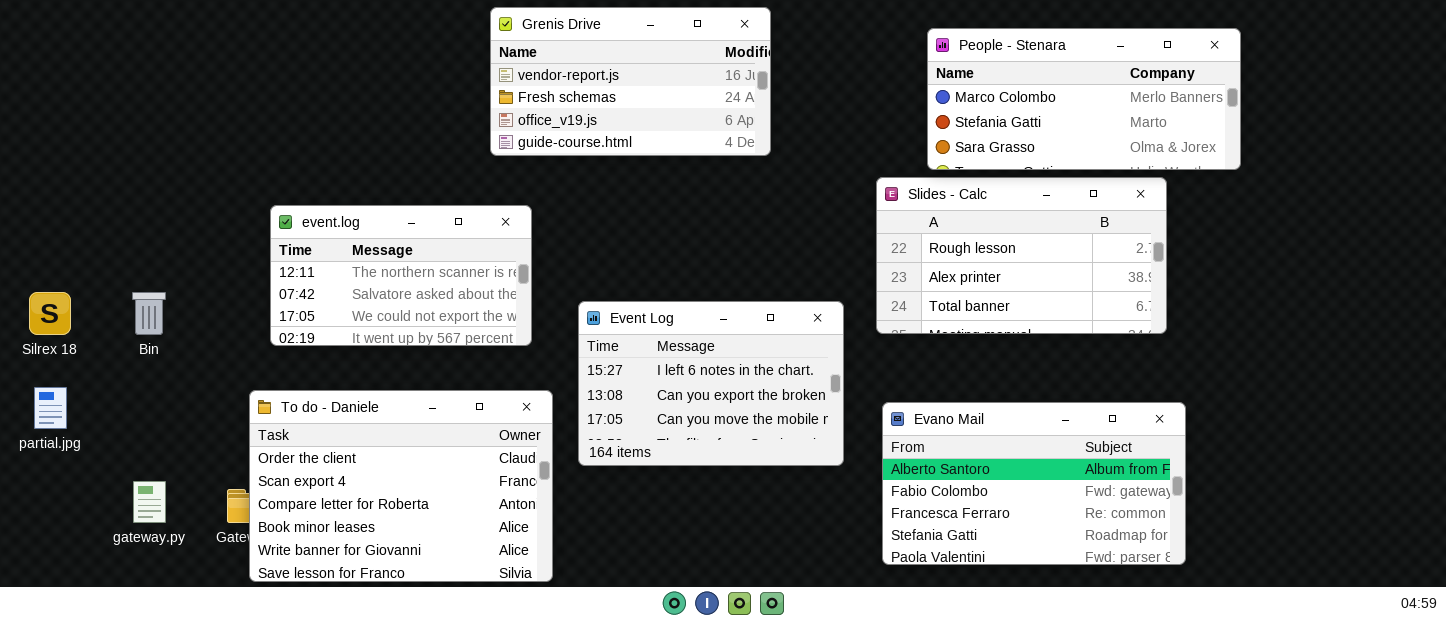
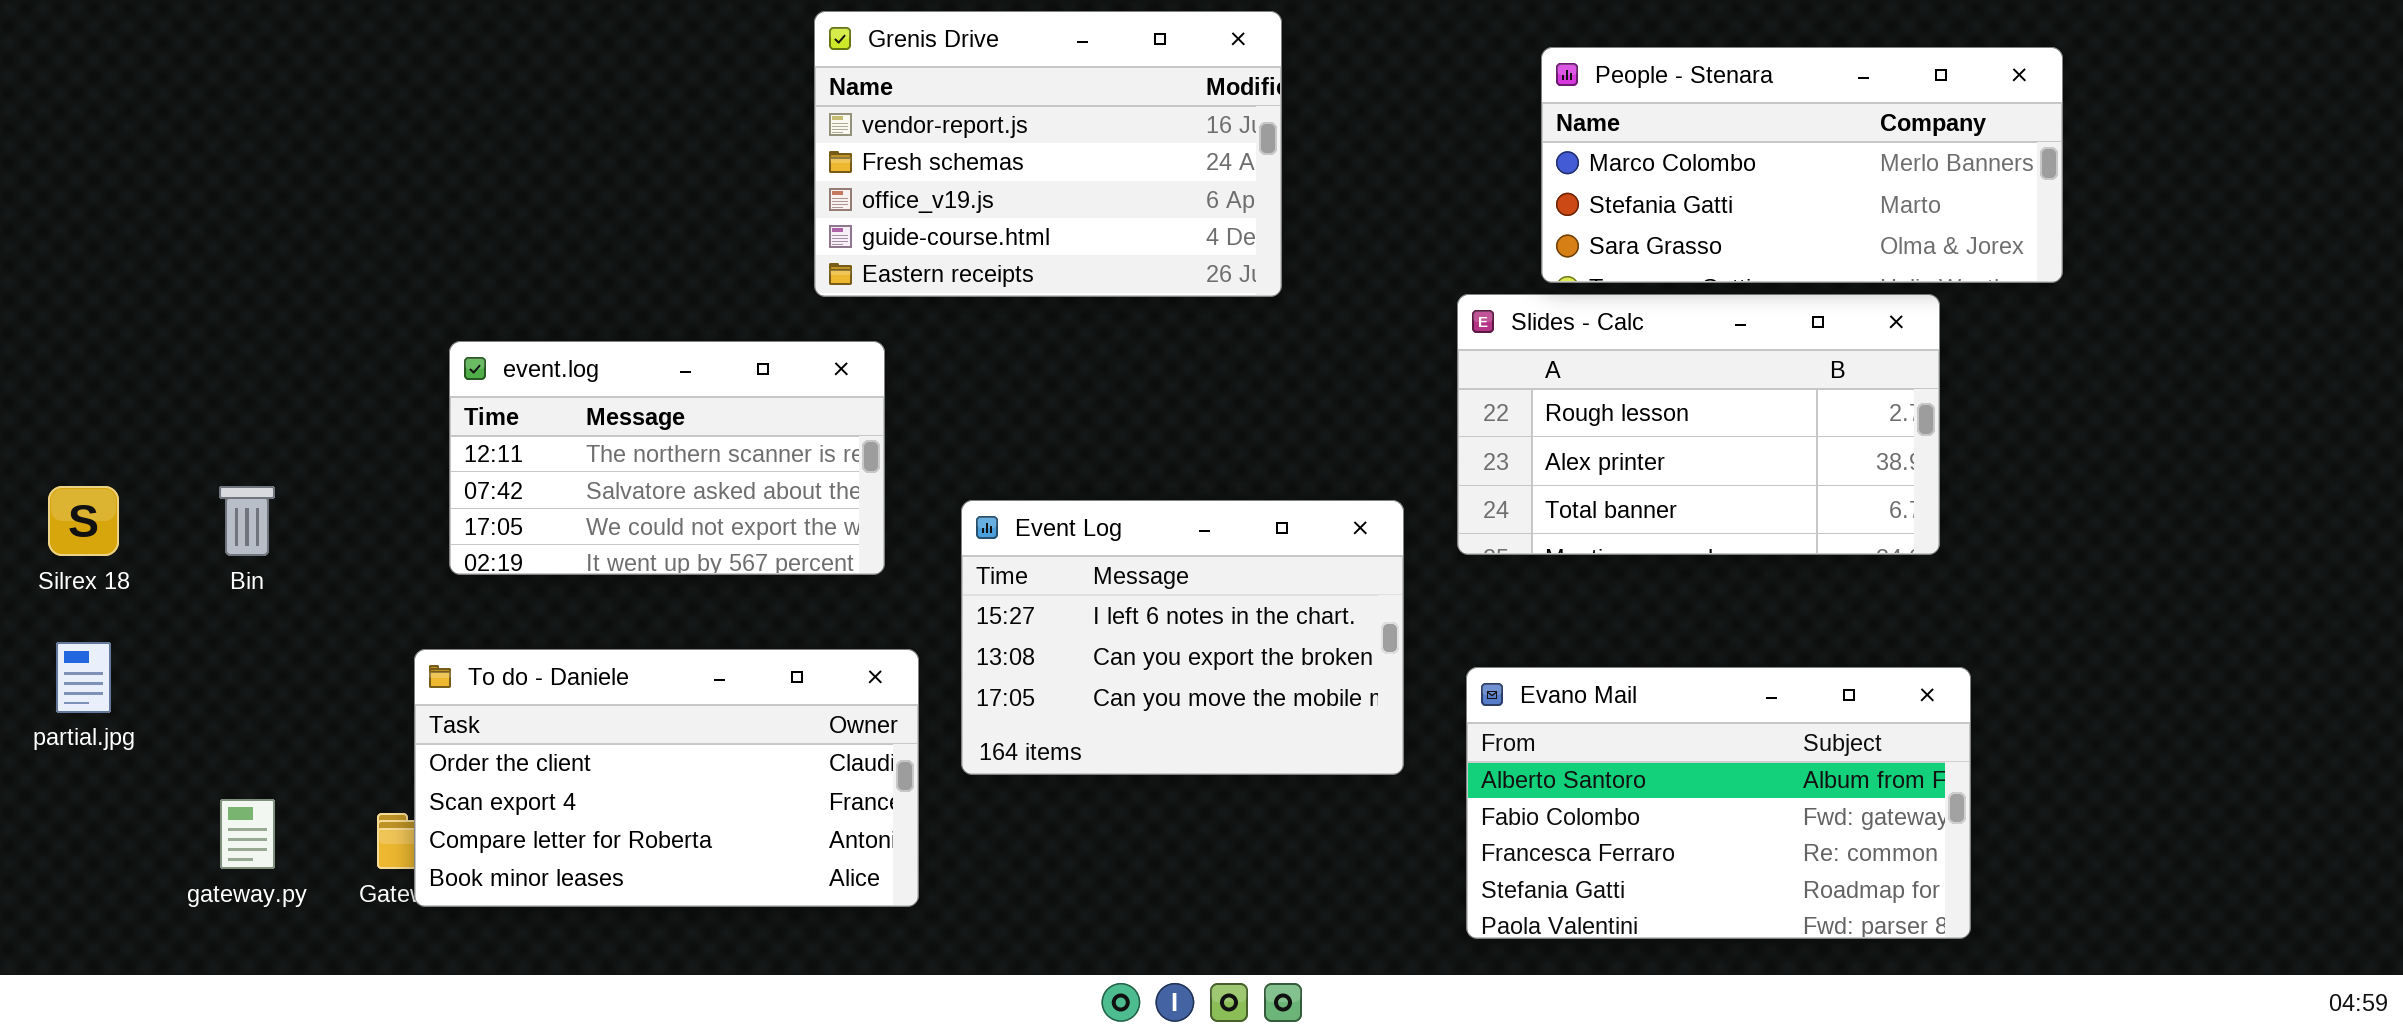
Grenis Drive: [490,7,771,156] -> [814,11,1282,297], resized
To do - Daniele: [249,390,553,582] -> [414,649,919,907], resized

